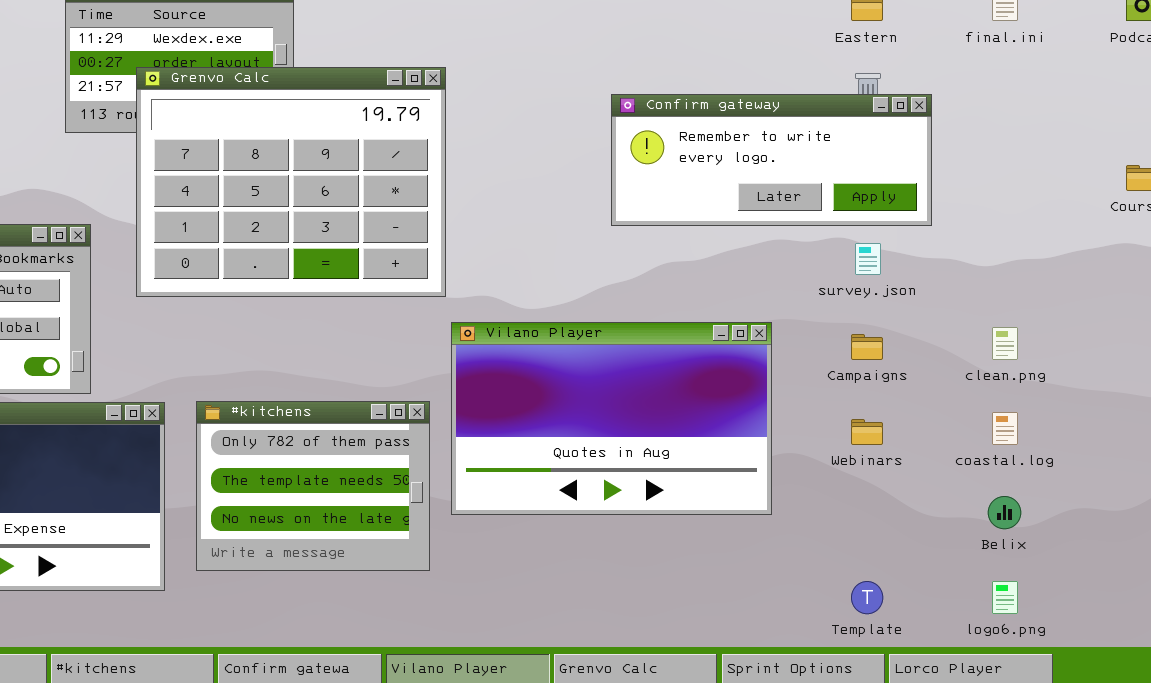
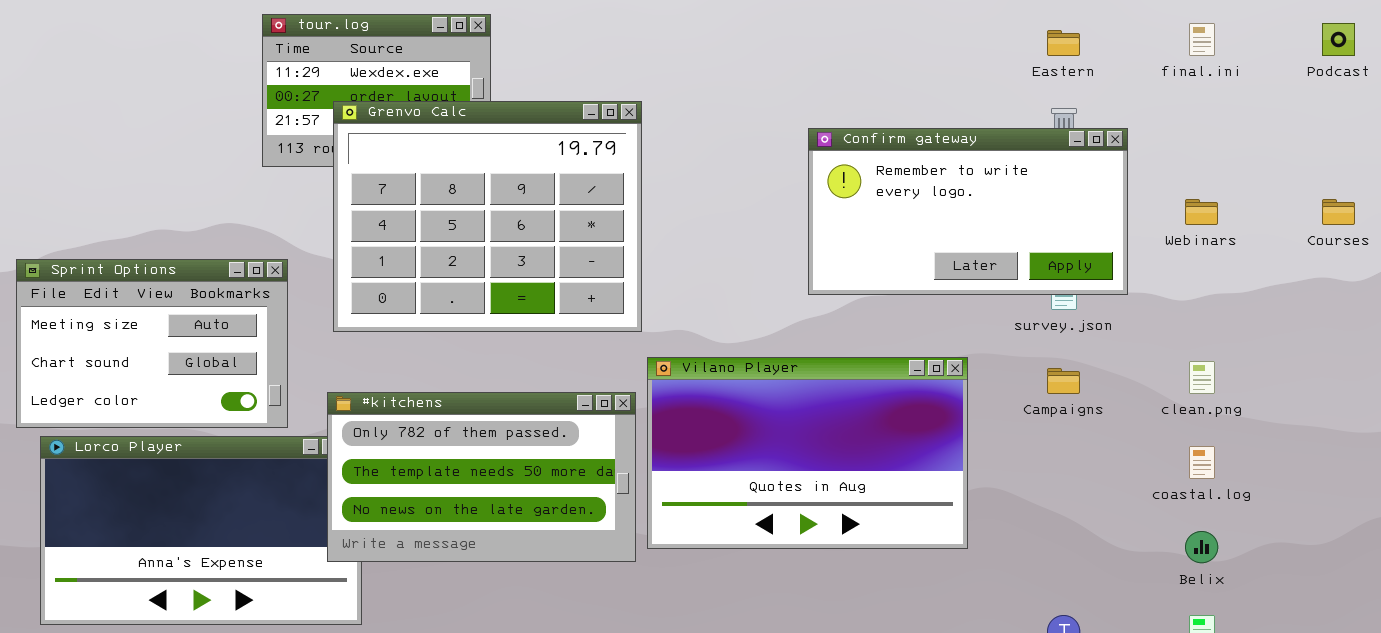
Confirm gateway: [611,94,932,226] -> [808,128,1128,295], resized
#kitchens: [196,401,430,571] -> [327,392,636,562], moved, resized
Webinars: [851,419,883,445] -> [1185,199,1218,225], moved

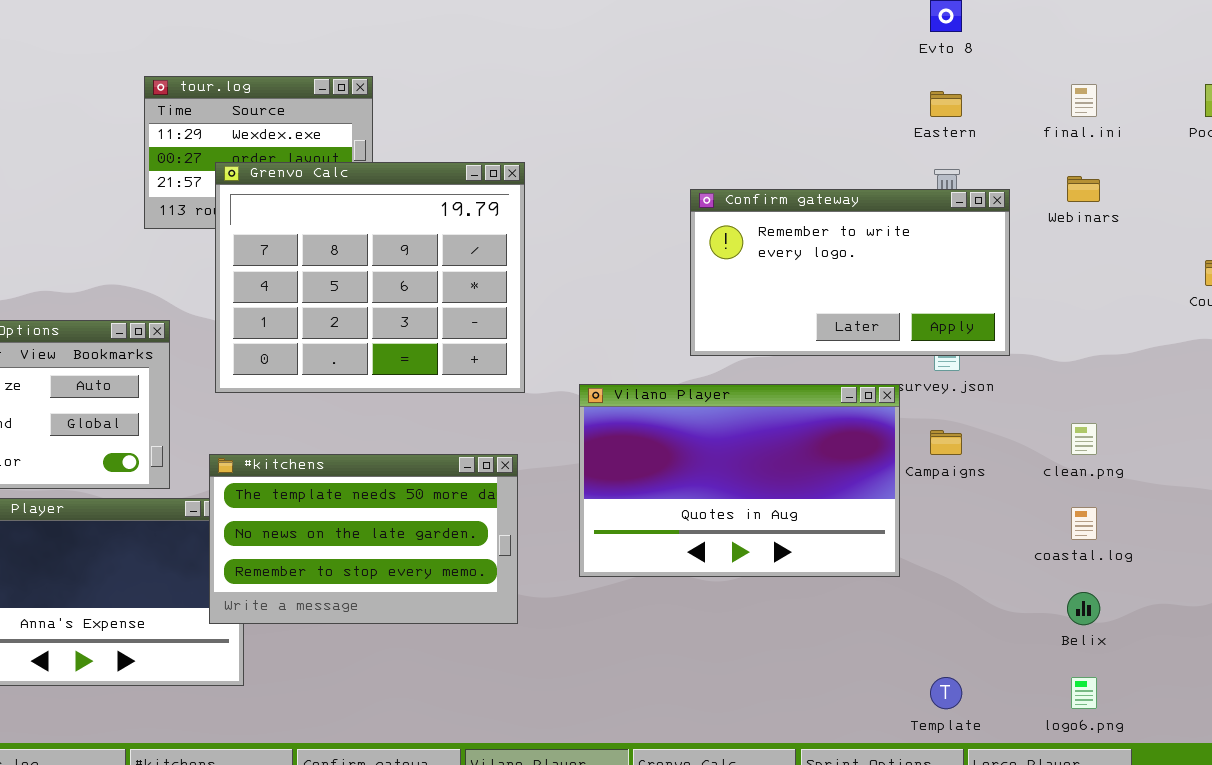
Webinars: [1185,199,1218,225] -> [1067,176,1100,202], moved
Vilano Player: [647,357,968,549] -> [579,384,900,577], moved
#kitchens: [327,392,636,562] -> [209,454,518,624], scrolled down 1 row

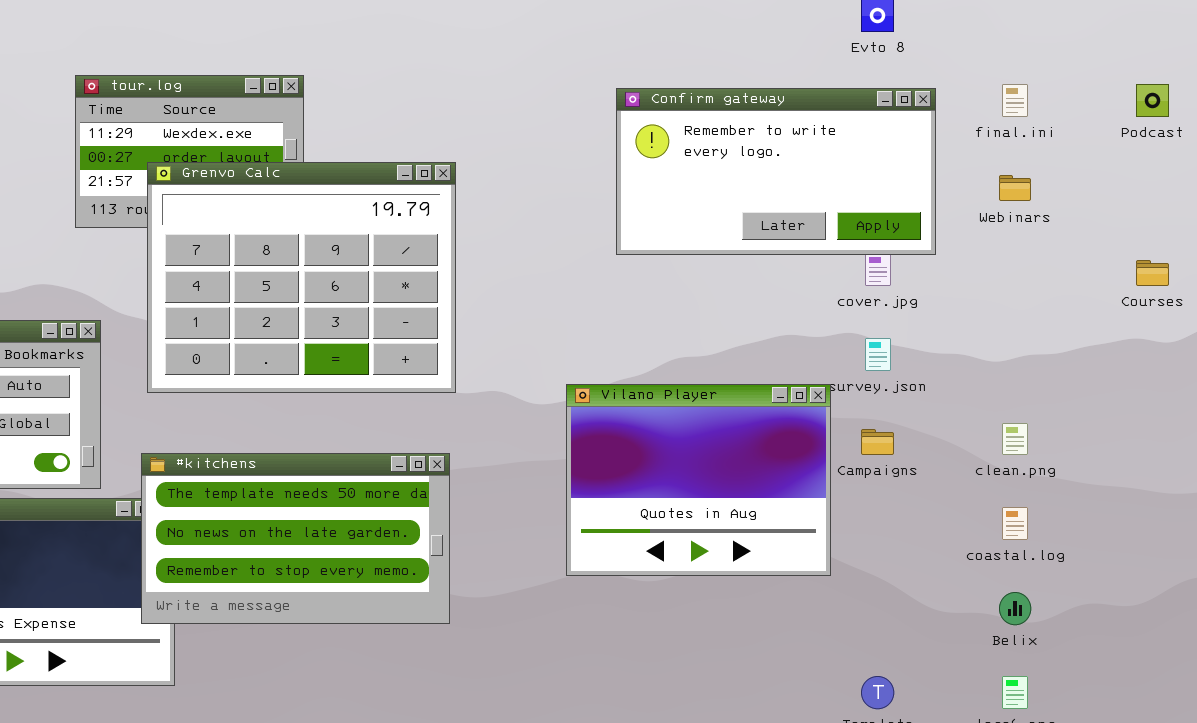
Confirm gateway: [690,189,1010,356] -> [616,88,936,255], moved
Vilano Player: [579,384,900,577] -> [566,384,831,576], resized

